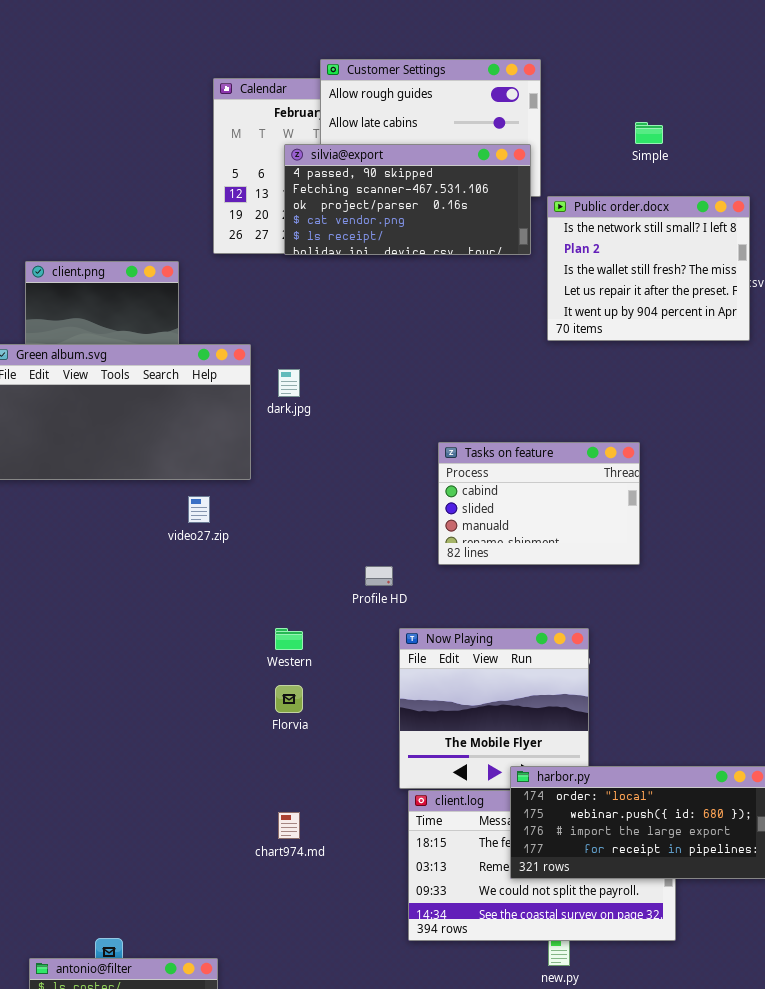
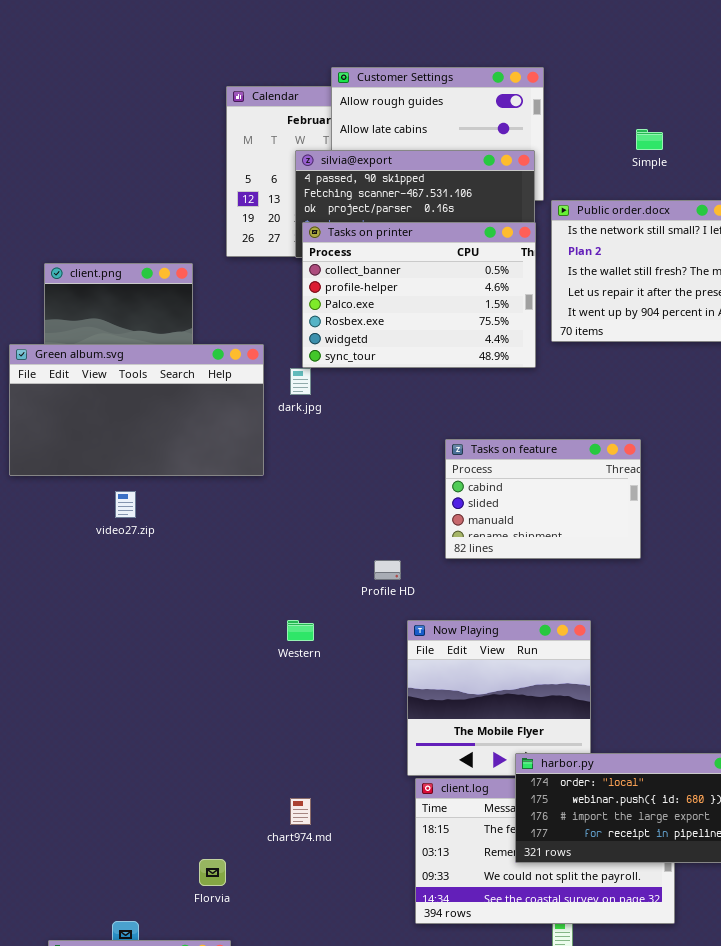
Tasks on printer: none -> [302,222,536,368], opened
video27.zip: [188,496,210,523] -> [115,491,136,518], moved
Florvia: [275,685,303,713] -> [199,859,226,886], moved

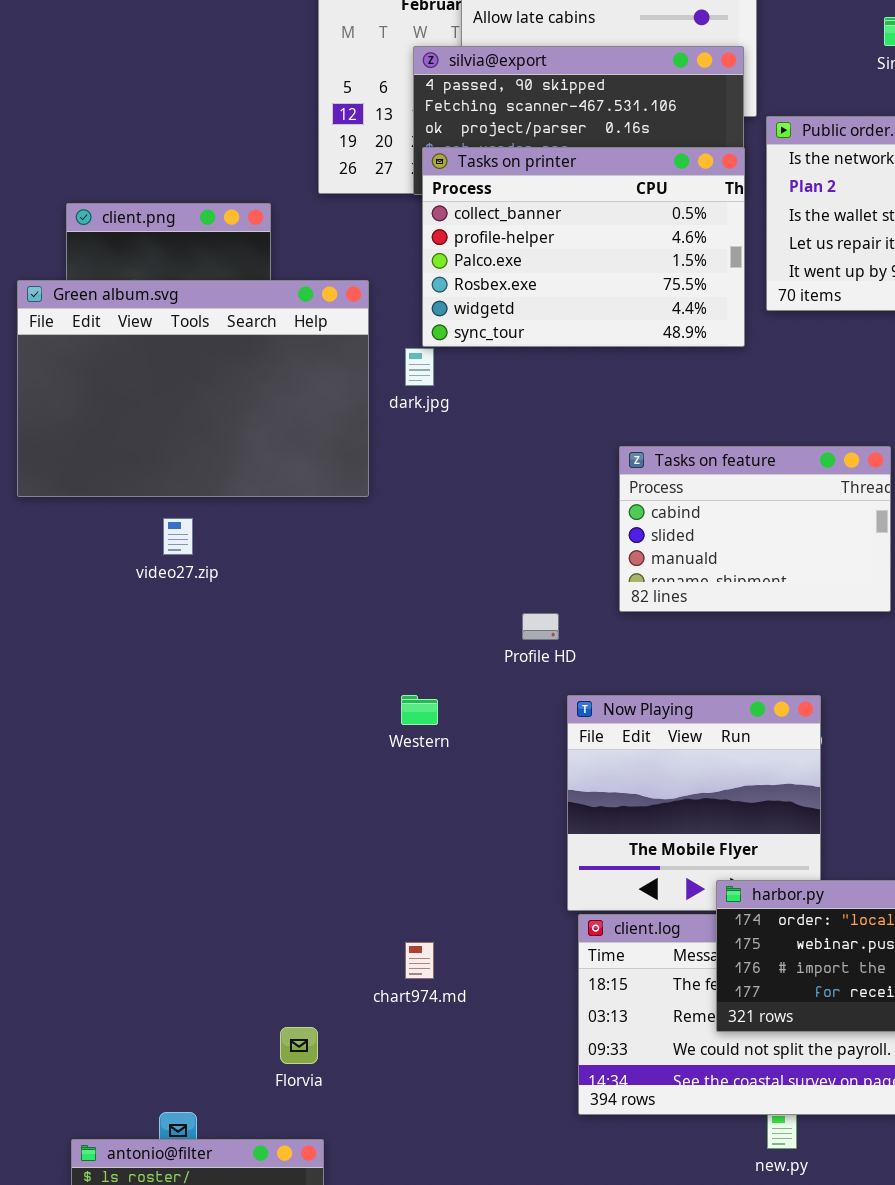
Green album.svg: [9,344,264,476] -> [17,280,369,497], resized

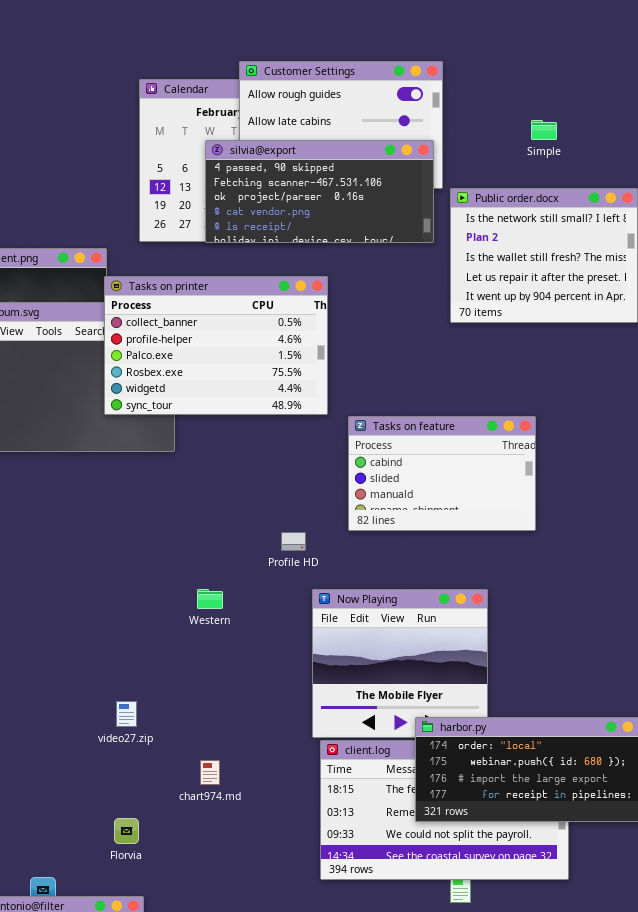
Tasks on printer: [422,147,745,347] -> [104,276,328,415], moved
video27.zip: [163,518,193,555] -> [116,701,137,727], moved

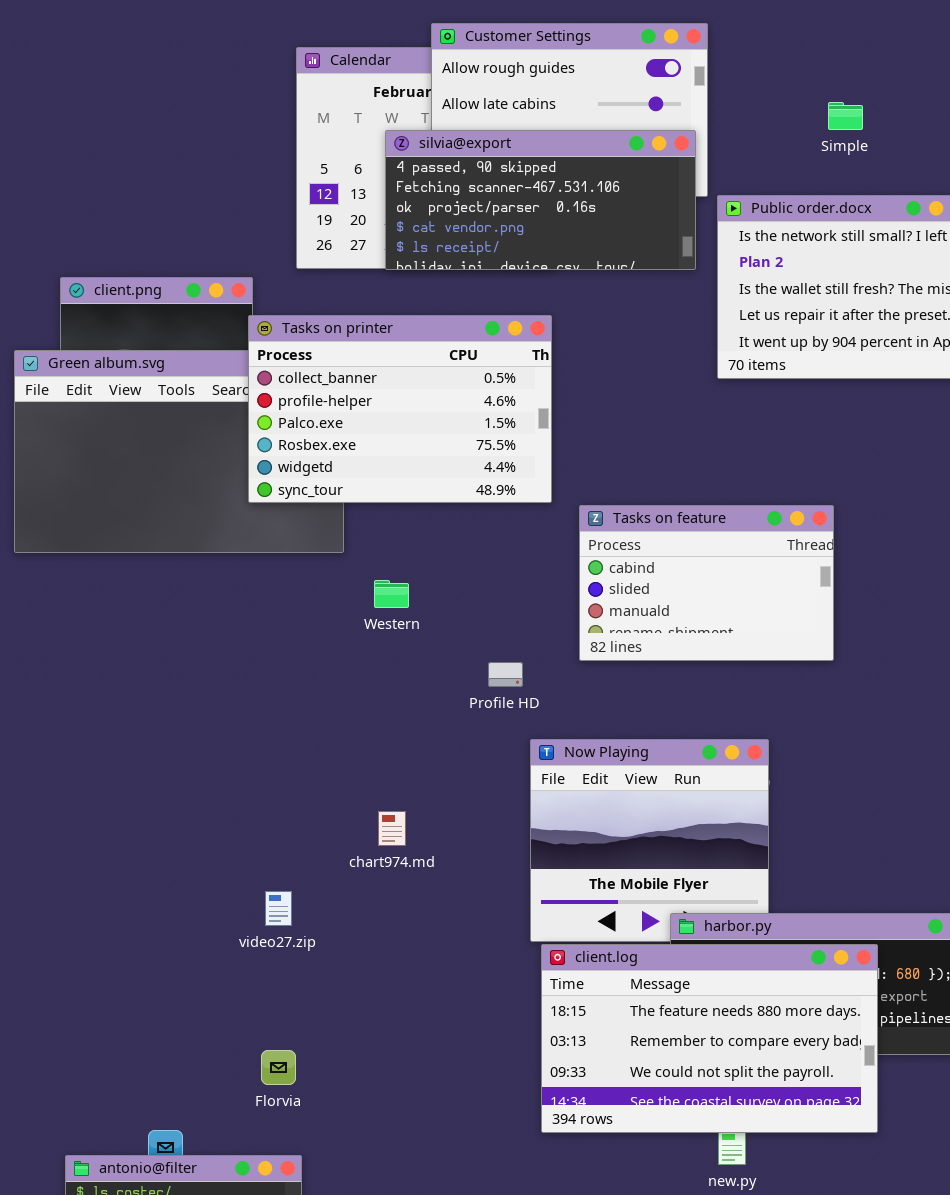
Western: [197,589,223,609] -> [374,580,409,608], moved
client.log: [320,740,569,880] -> [541,944,878,1133], raised
chart974.md: [200,760,220,785] -> [378,811,406,846], moved

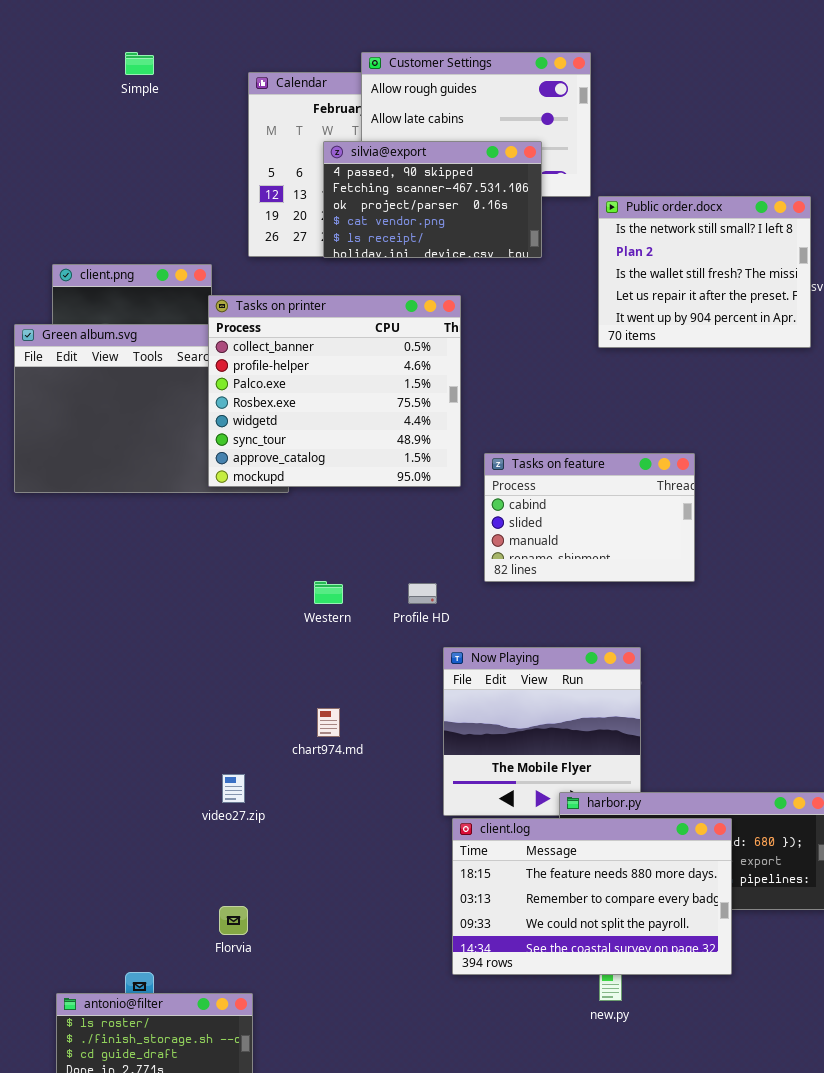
Simple: [828,102,863,130] -> [125,52,154,75], moved
silvia@export: [385,130,696,270] -> [323,141,542,258], resized
Tasks on printer: [248,315,552,503] -> [208,295,461,487], resized
Western: [374,580,409,608] -> [314,581,343,604], moved

